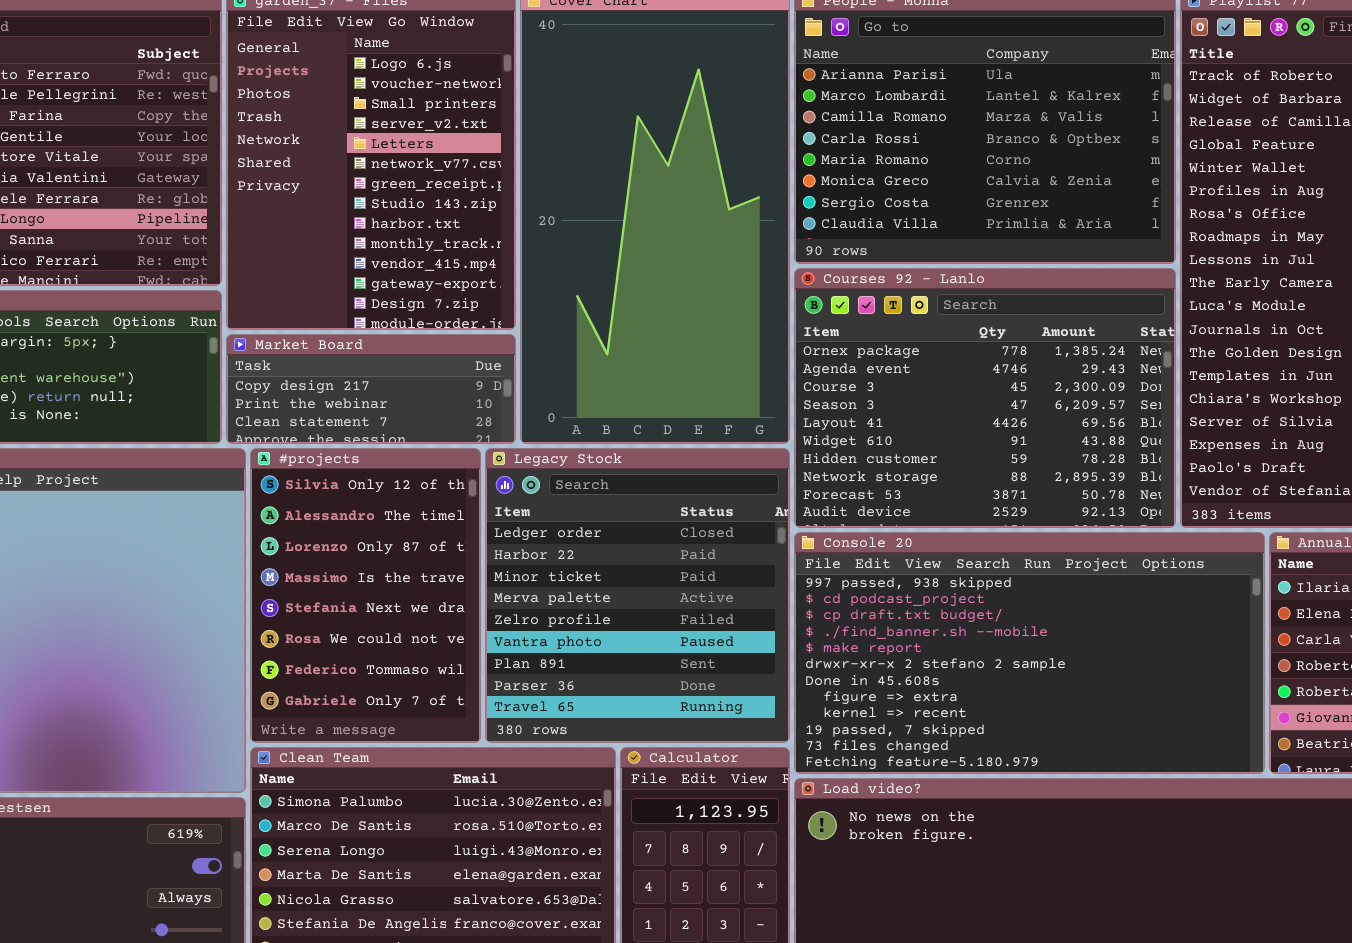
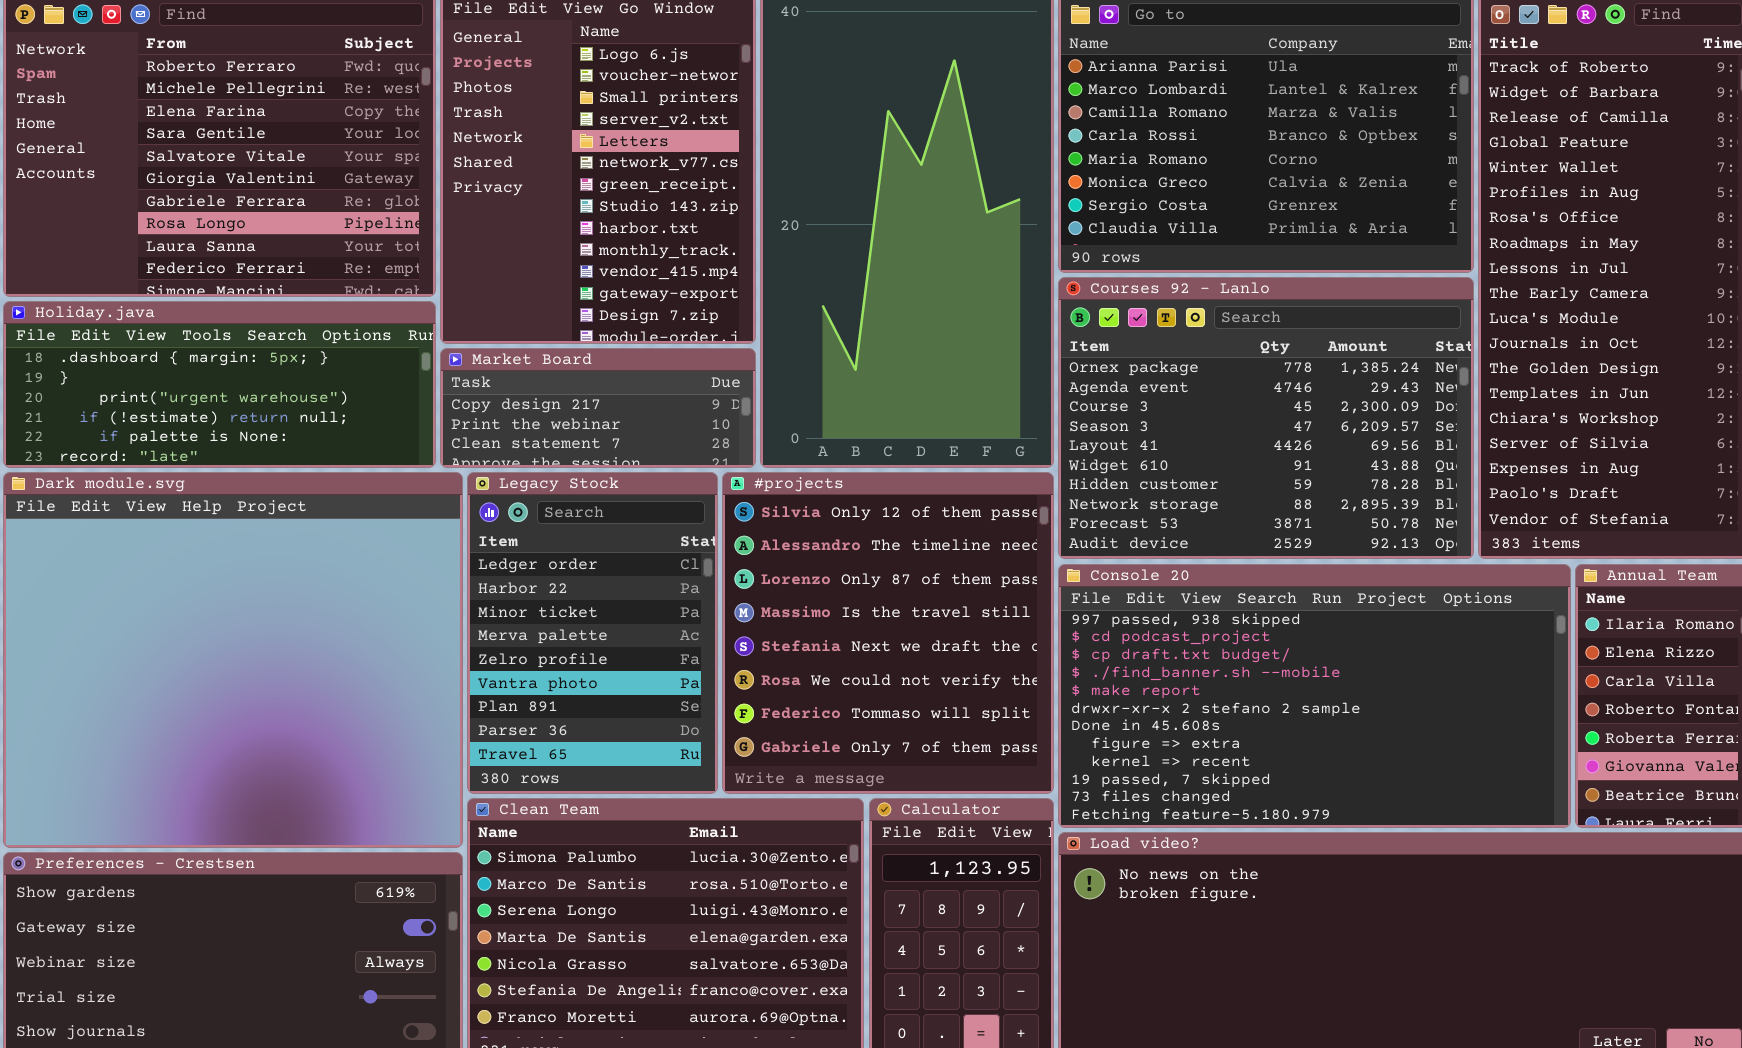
#projects: [250,448,481,743] -> [722,472,1054,794], moved, resized
Legacy Stock: [485,448,790,743] -> [467,472,718,794], moved, resized

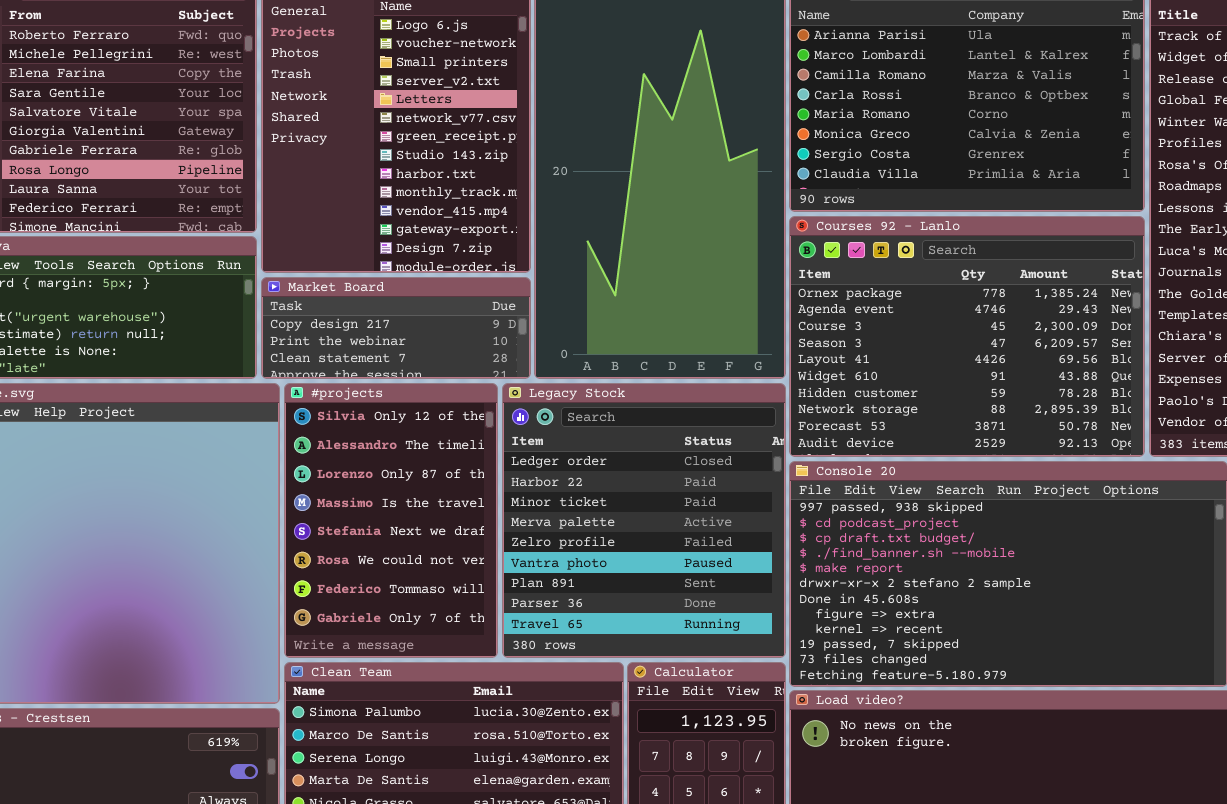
Legacy Stock: [467,472,718,794] -> [502,383,786,658], moved, resized
#projects: [722,472,1054,794] -> [284,383,498,658], moved, resized

